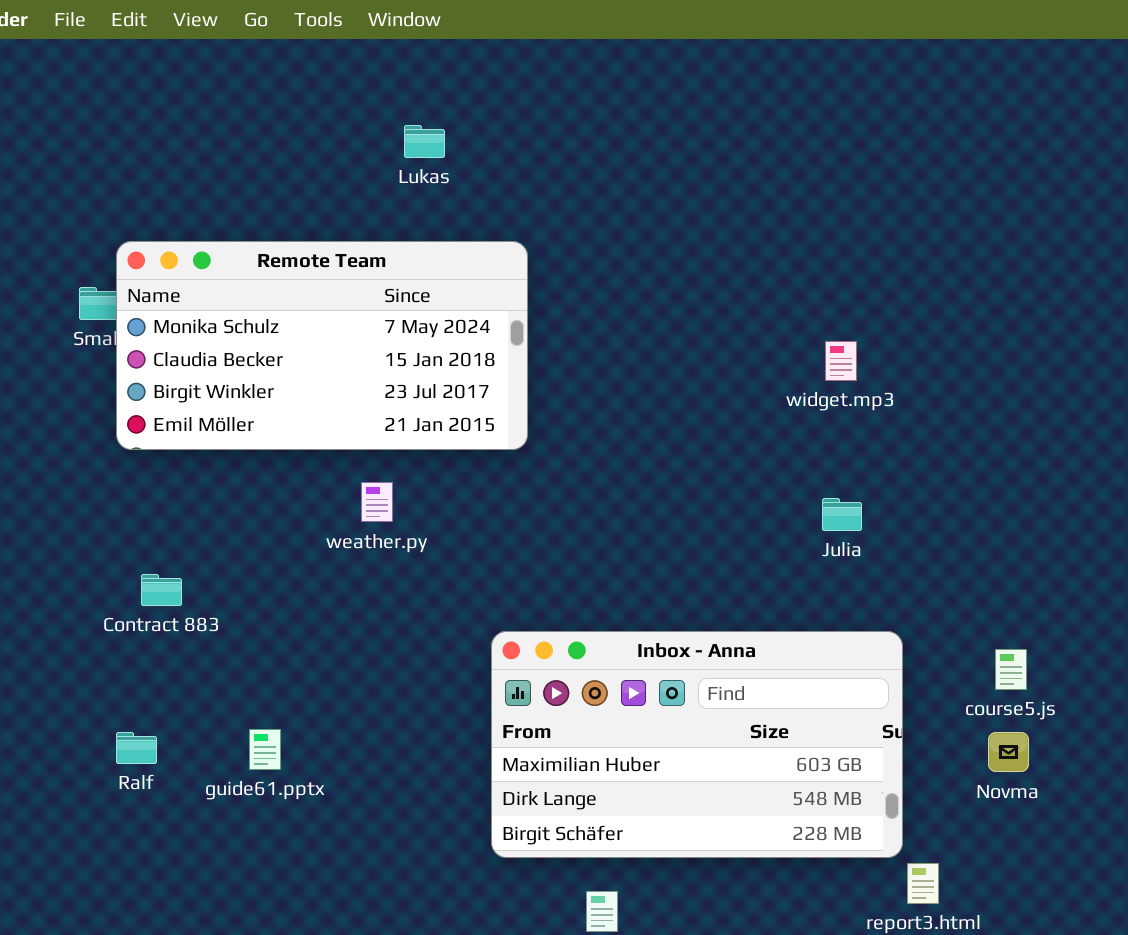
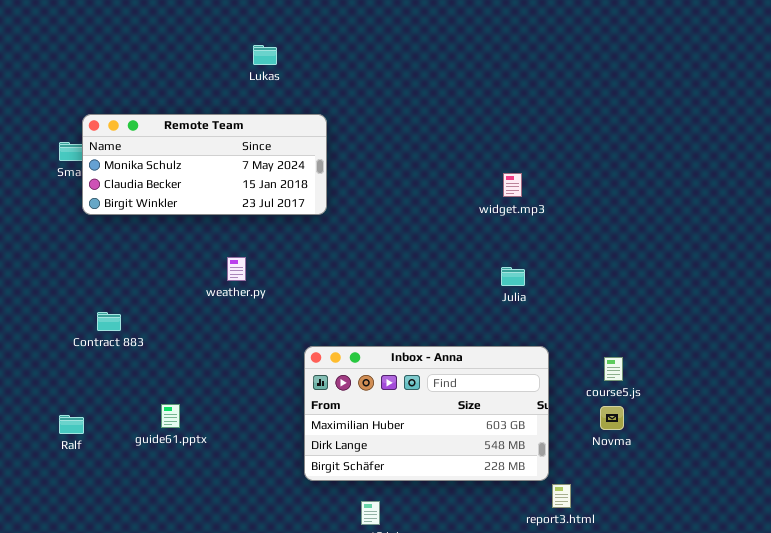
Remote Team: [116,241,528,450] -> [82,114,327,215], resized
Ralf: [116,732,157,764] -> [59,415,84,434], moved

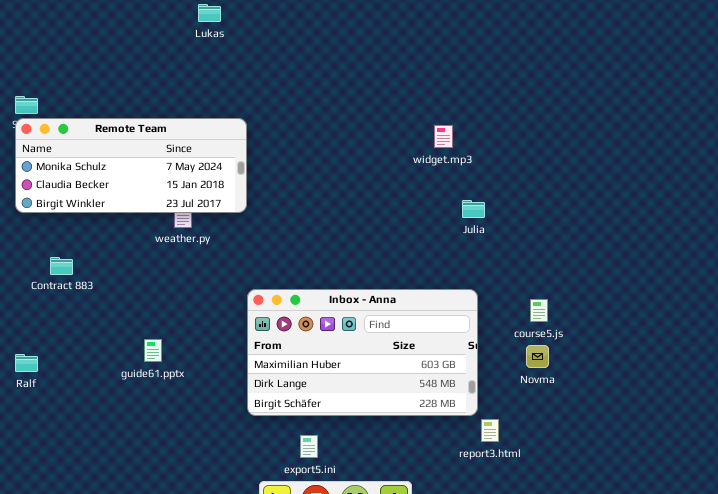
Remote Team: [82,114,327,215] -> [15,118,247,213], moved
Julia: [501,267,525,286] -> [462,200,485,218], moved
guide61.pptx: [161,404,180,428] -> [144,339,162,362], moved

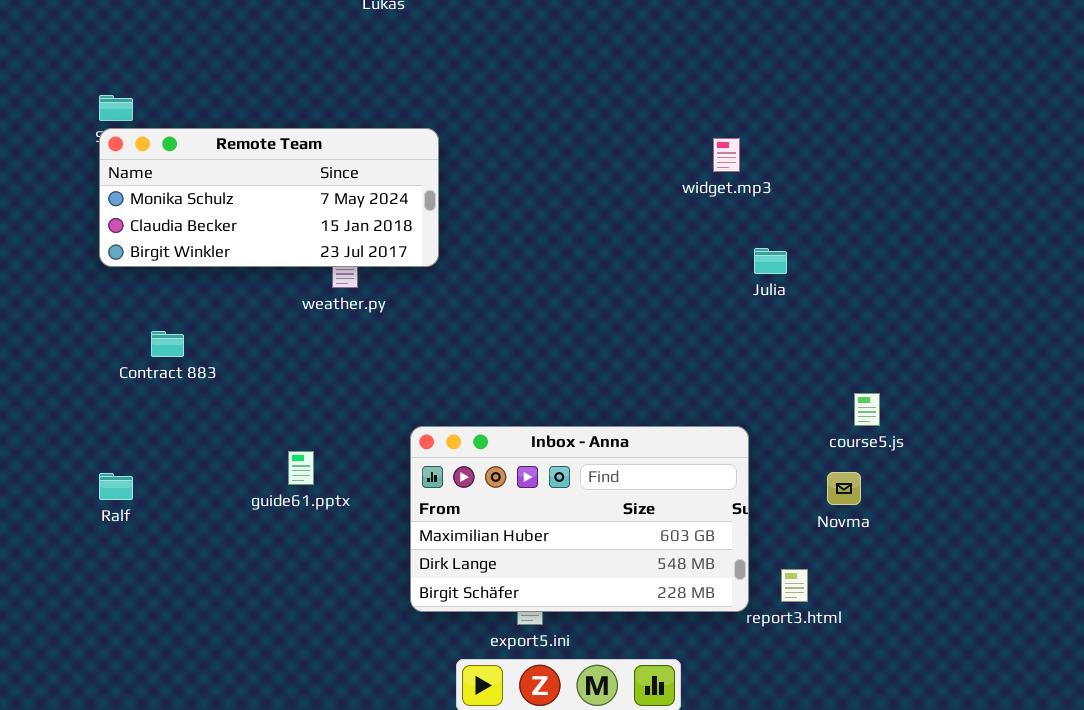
Inbox - Anna: [247,289,478,416] -> [410,426,749,612], moved
Novma: [526,345,549,368] -> [827,472,861,505], moved

